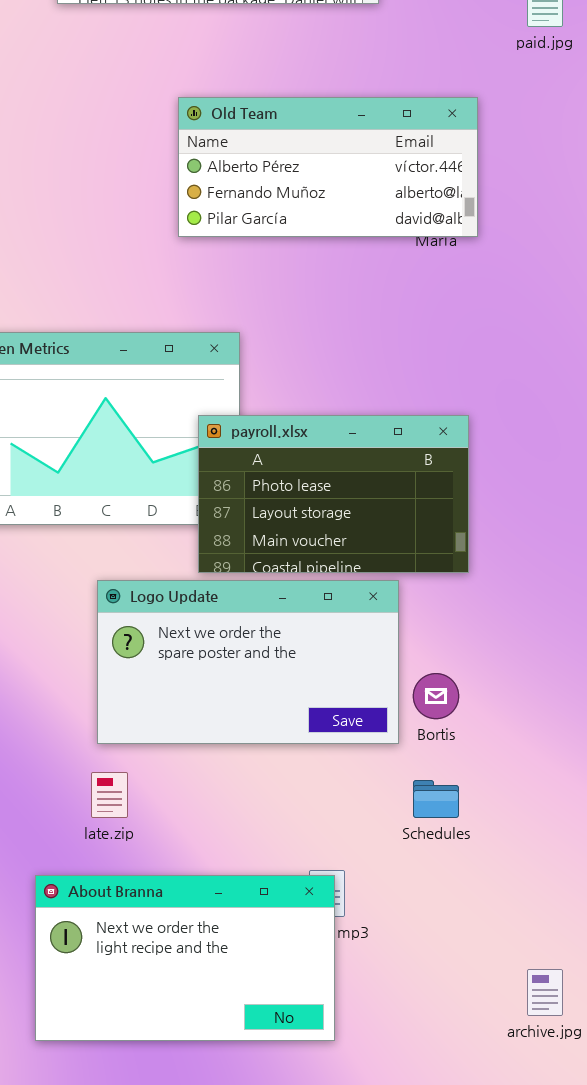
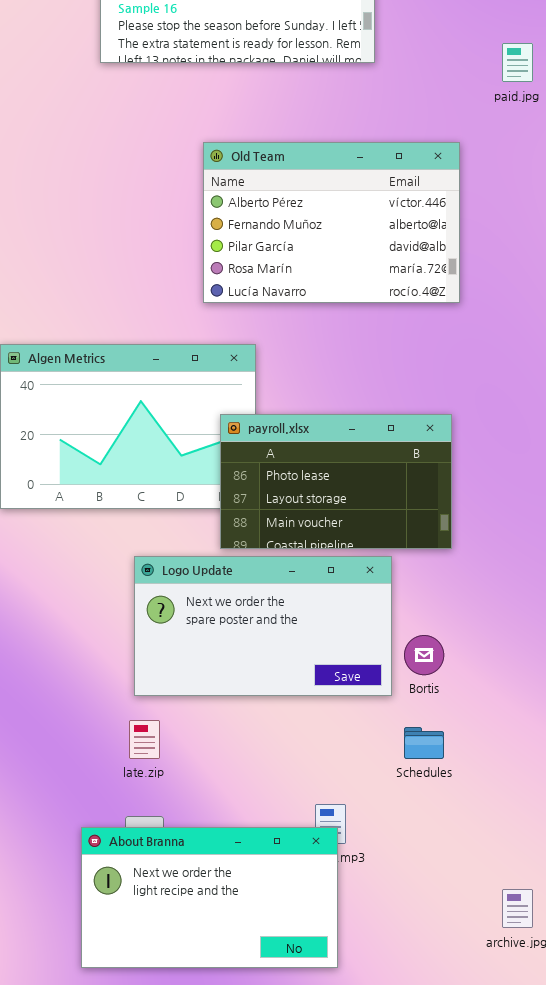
Old Team: [178,97,478,237] -> [203,142,460,303], resized
About Branna: [35,875,335,1041] -> [81,827,338,968], moved

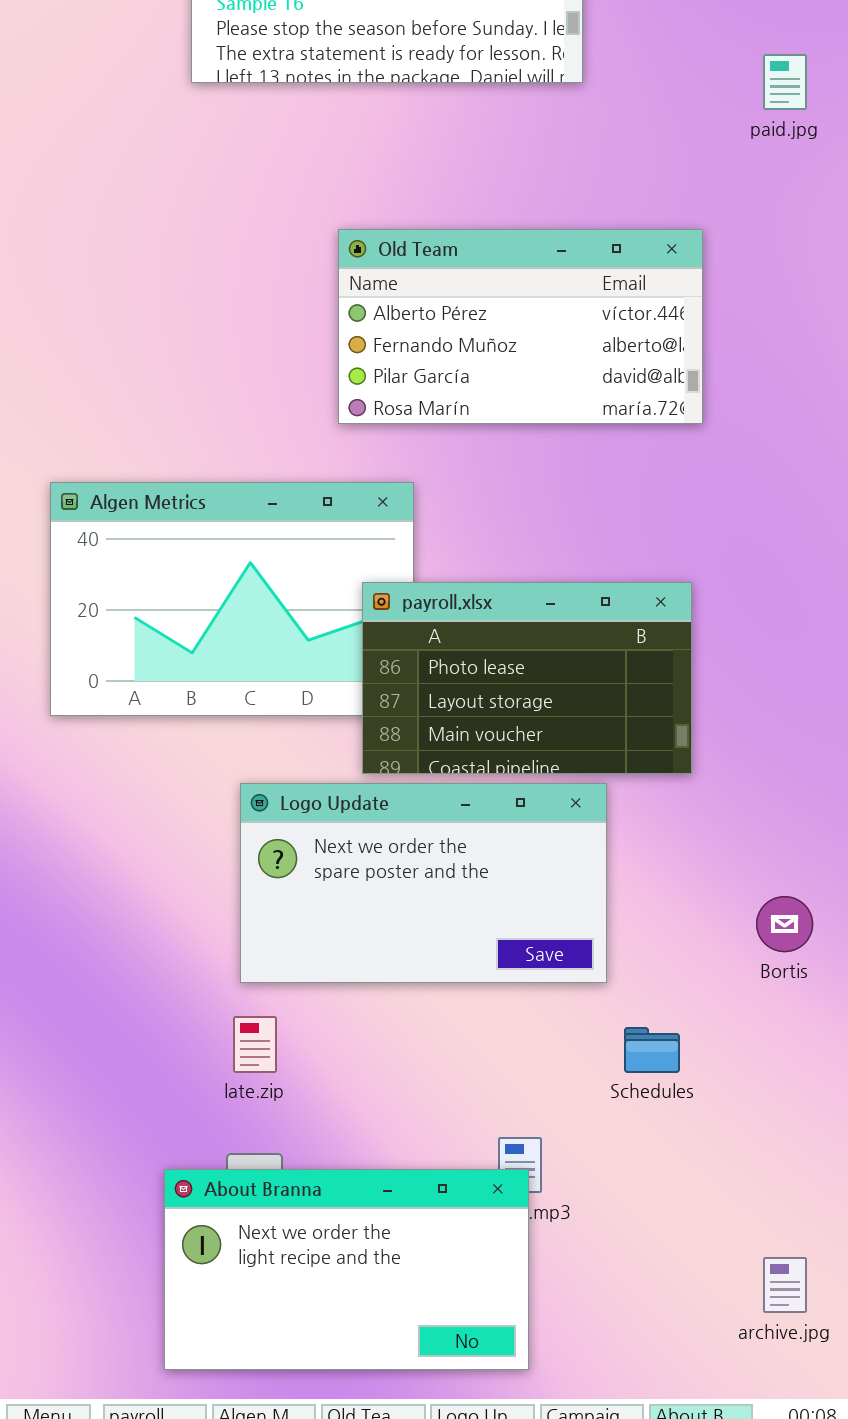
Old Team: [203,142,460,303] -> [338,229,703,424], resized
Bortis: [404,635,444,675] -> [756,896,813,952], moved

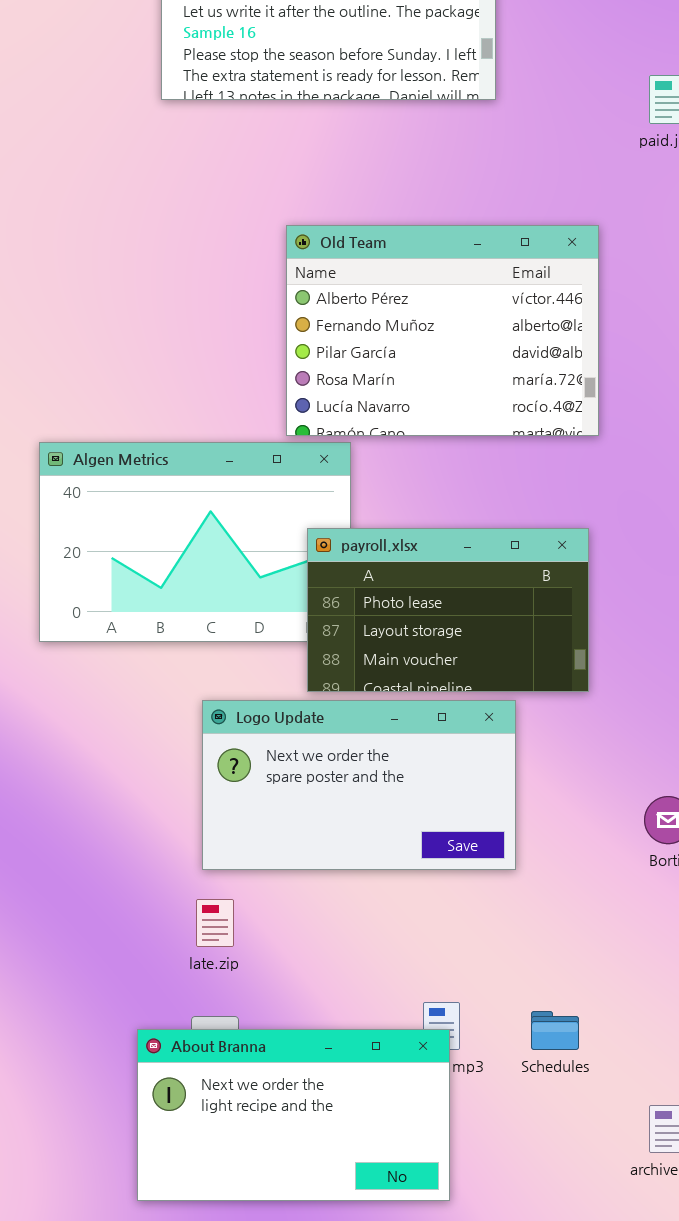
Old Team: [338,229,703,424] -> [286,225,599,436], resized
Schedules: [624,1027,680,1073] -> [531,1011,579,1050], moved

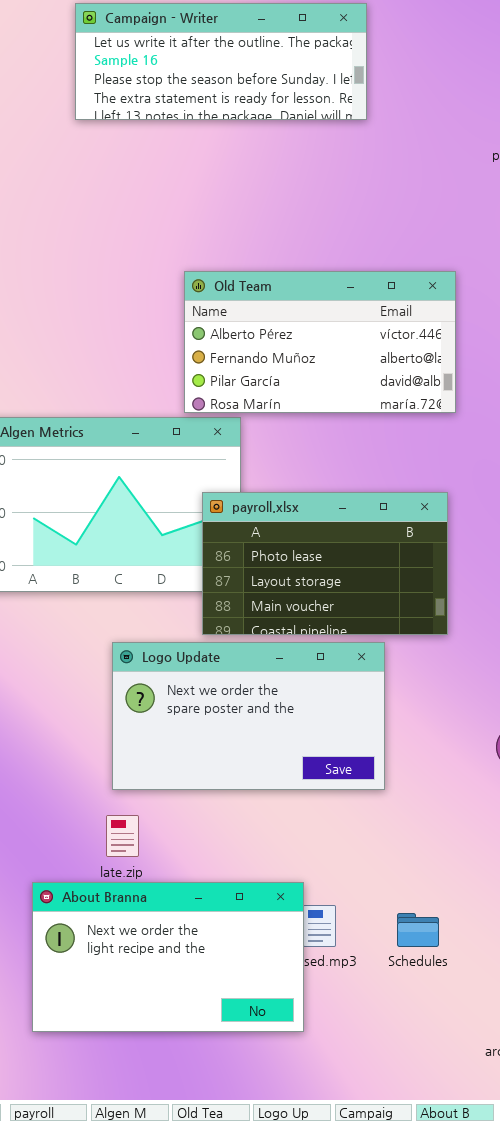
Old Team: [286,225,599,436] -> [184,271,456,413], resized
About Branna: [137,1029,450,1201] -> [32,882,304,1032], moved

